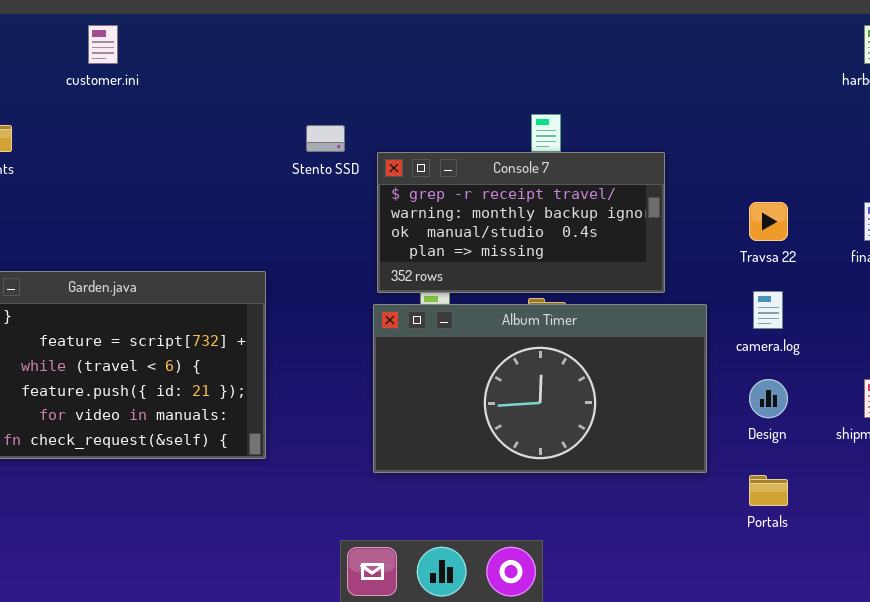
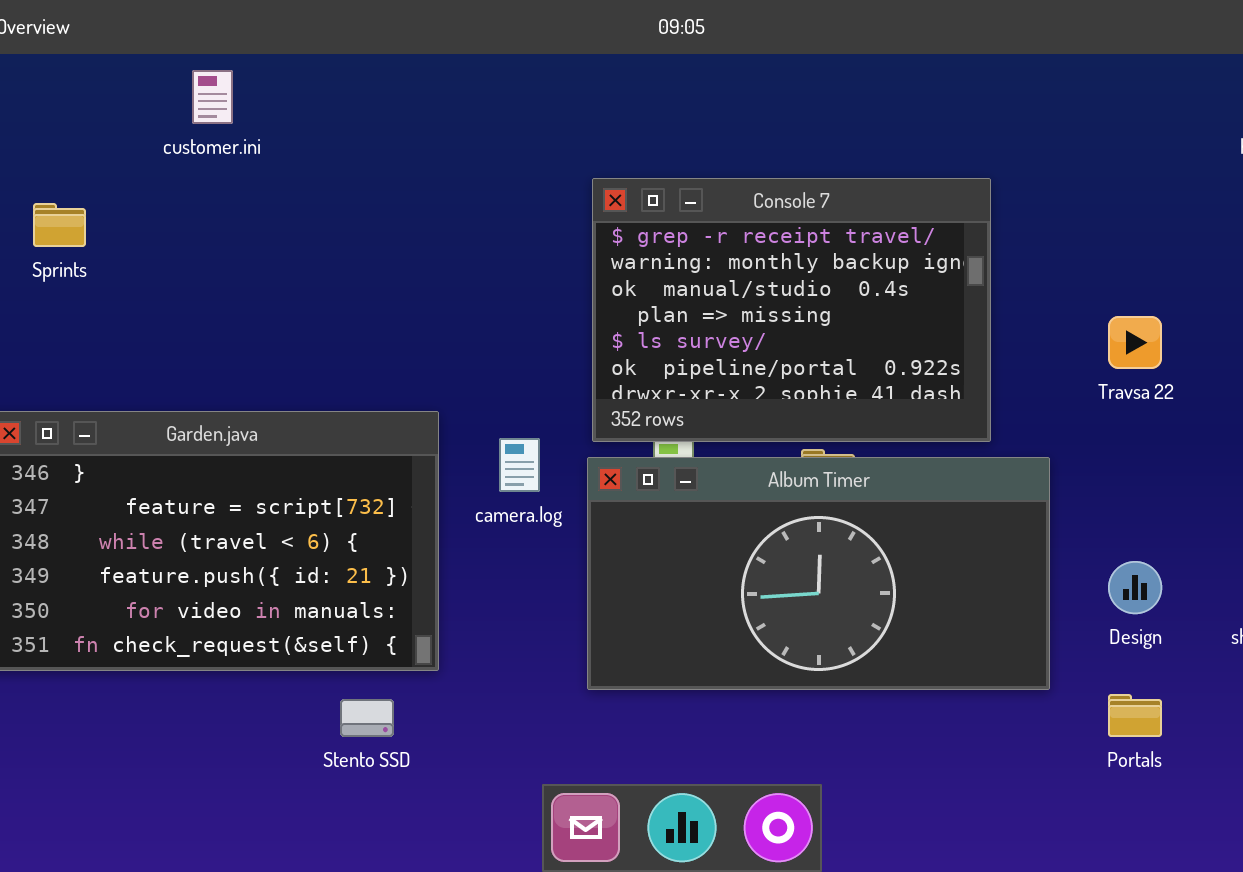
Stento SSD: [306,125,345,152] -> [340,699,394,737], moved
Console 7: [377,152,665,293] -> [592,178,991,442], resized
camera.log: [753,291,783,329] -> [499,438,540,492], moved

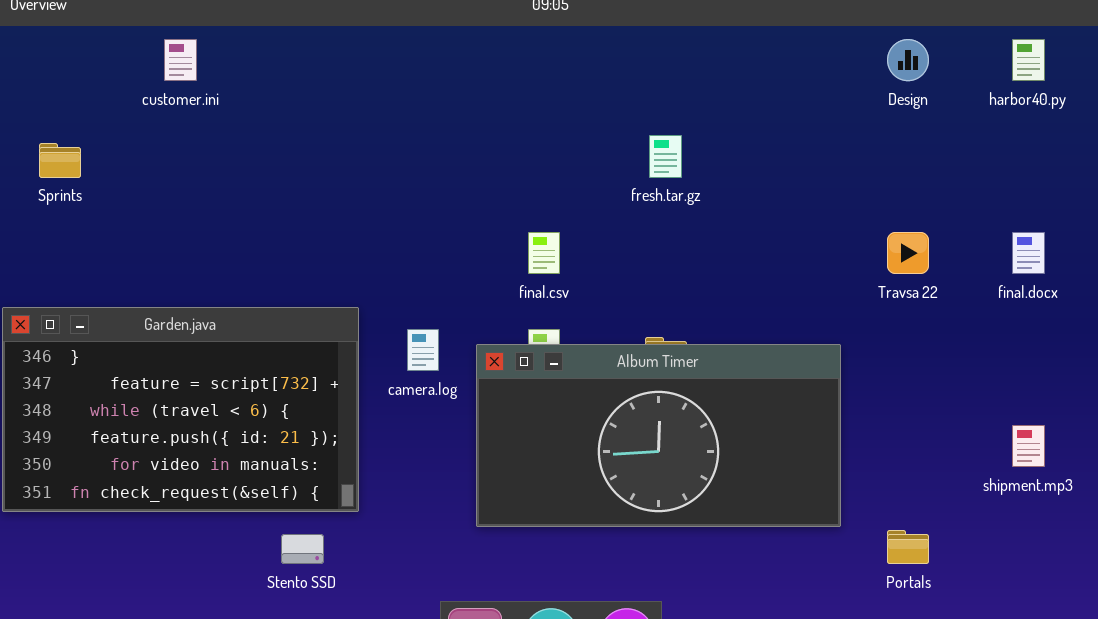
Console 7: [592,178,991,442] -> none, closed
Design: [1108,561,1162,614] -> [887,39,929,81], moved

